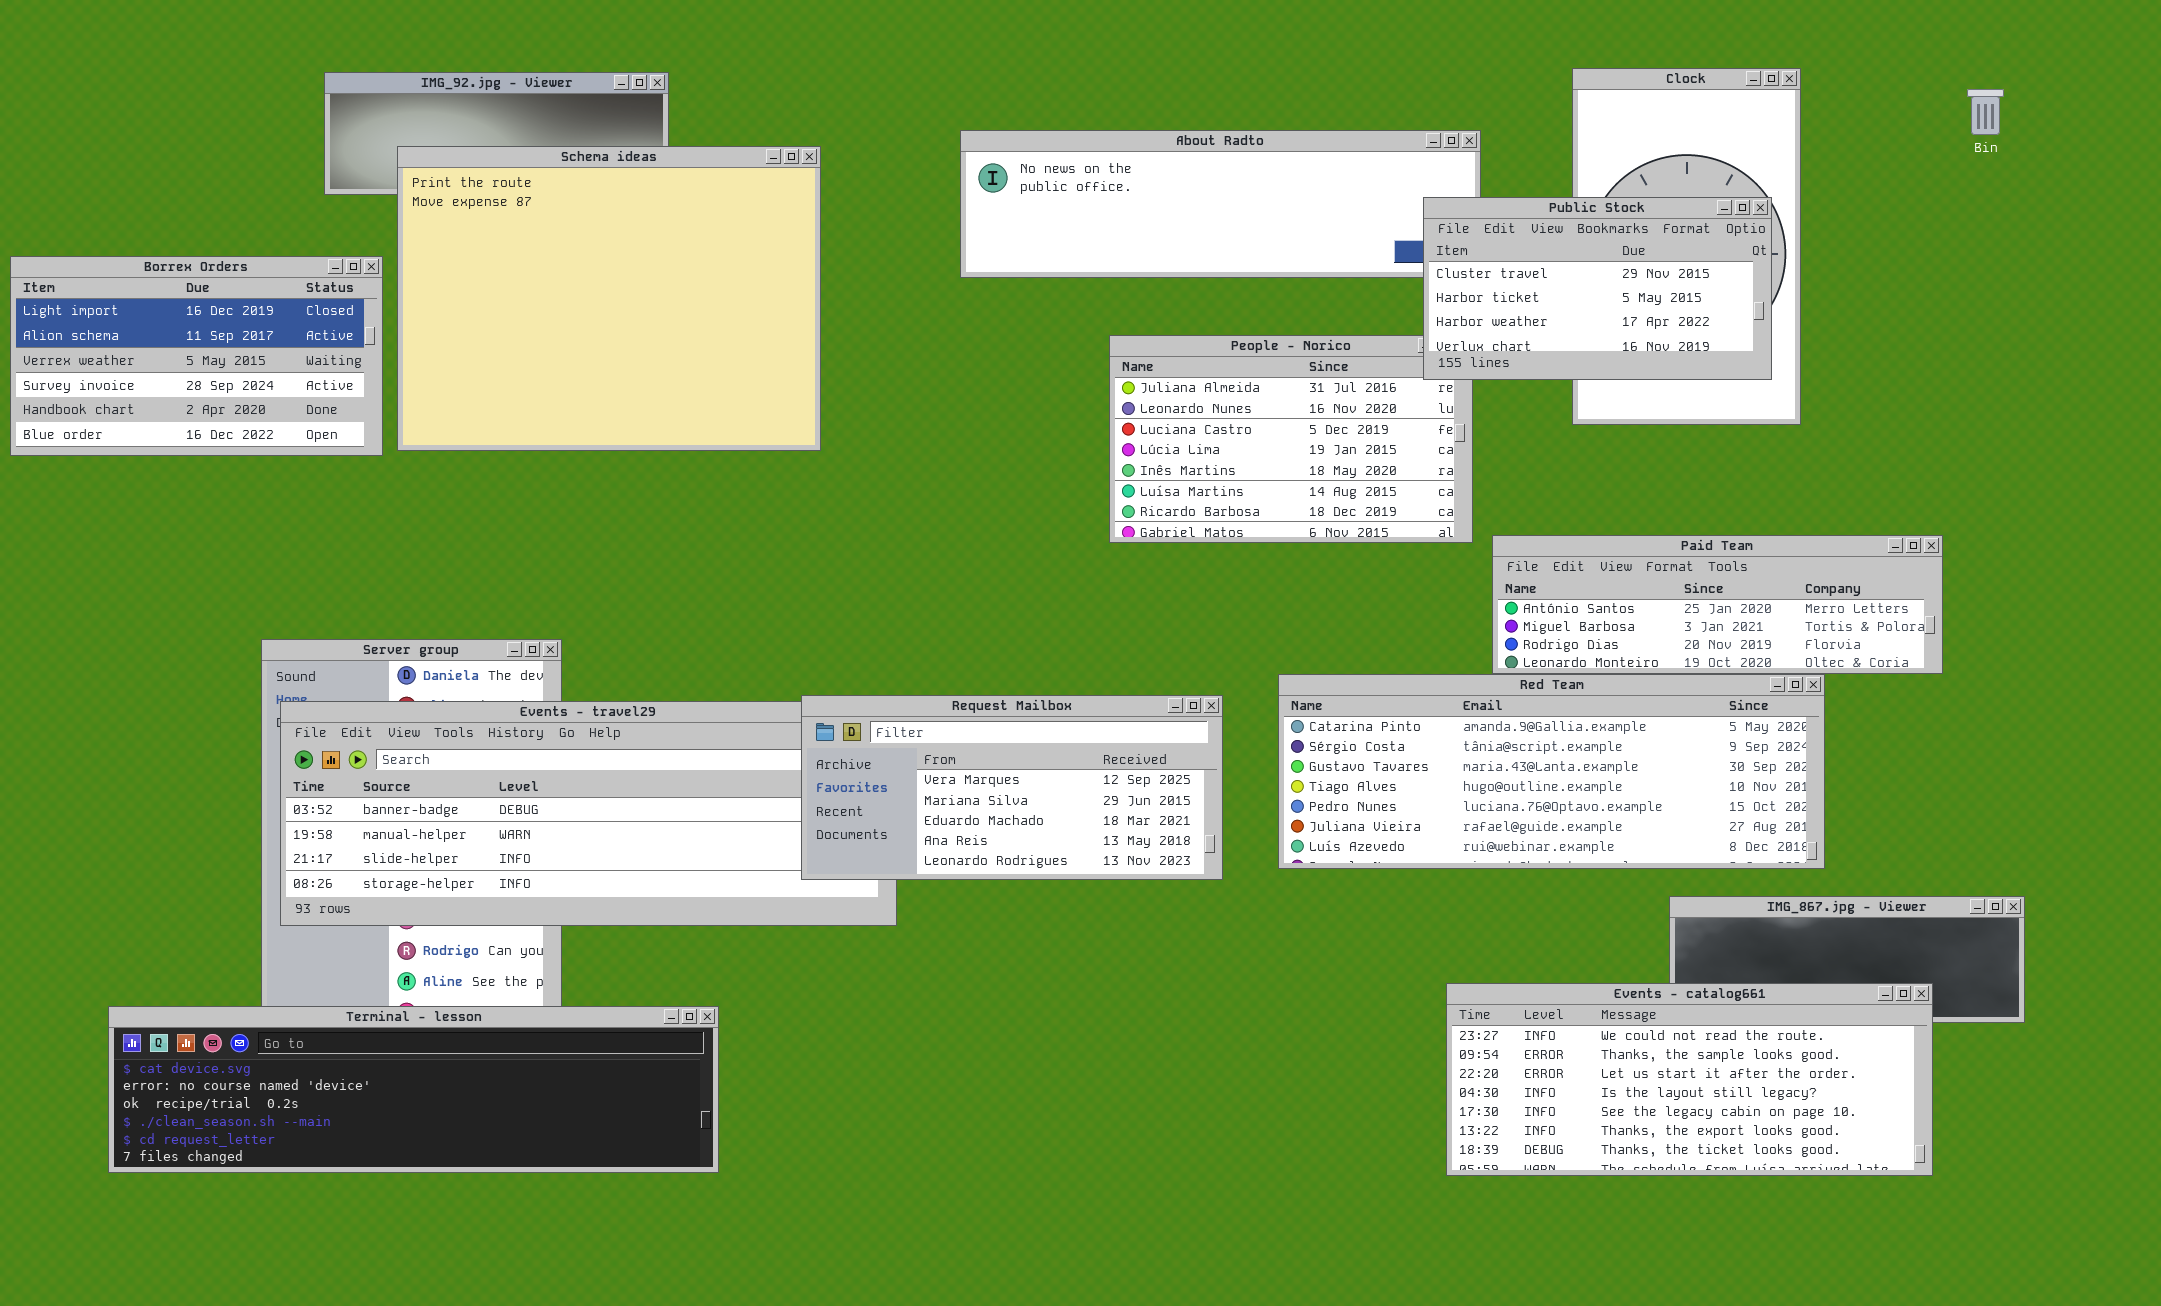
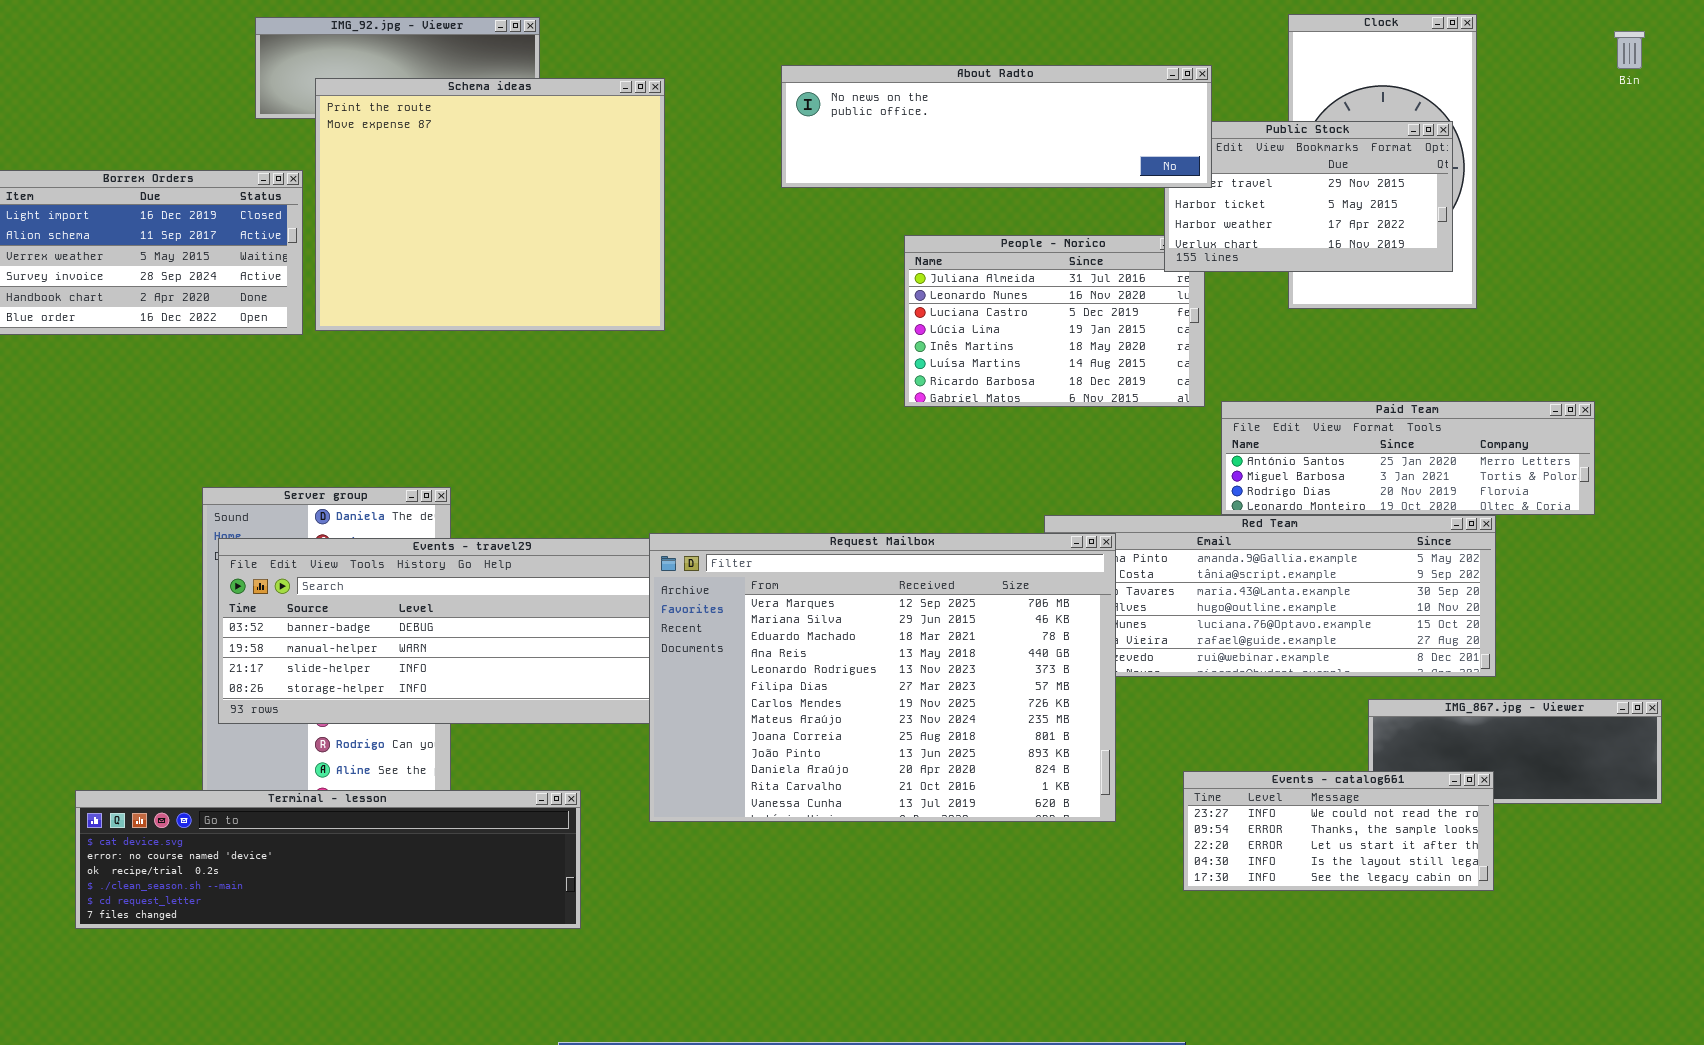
About Radto: [960,130,1481,278] -> [781,65,1212,188], raised
Request Mailbox: [801,695,1223,880] -> [649,533,1116,822], resized
Events - catalog661: [1446,983,1933,1176] -> [1183,771,1494,891], resized

